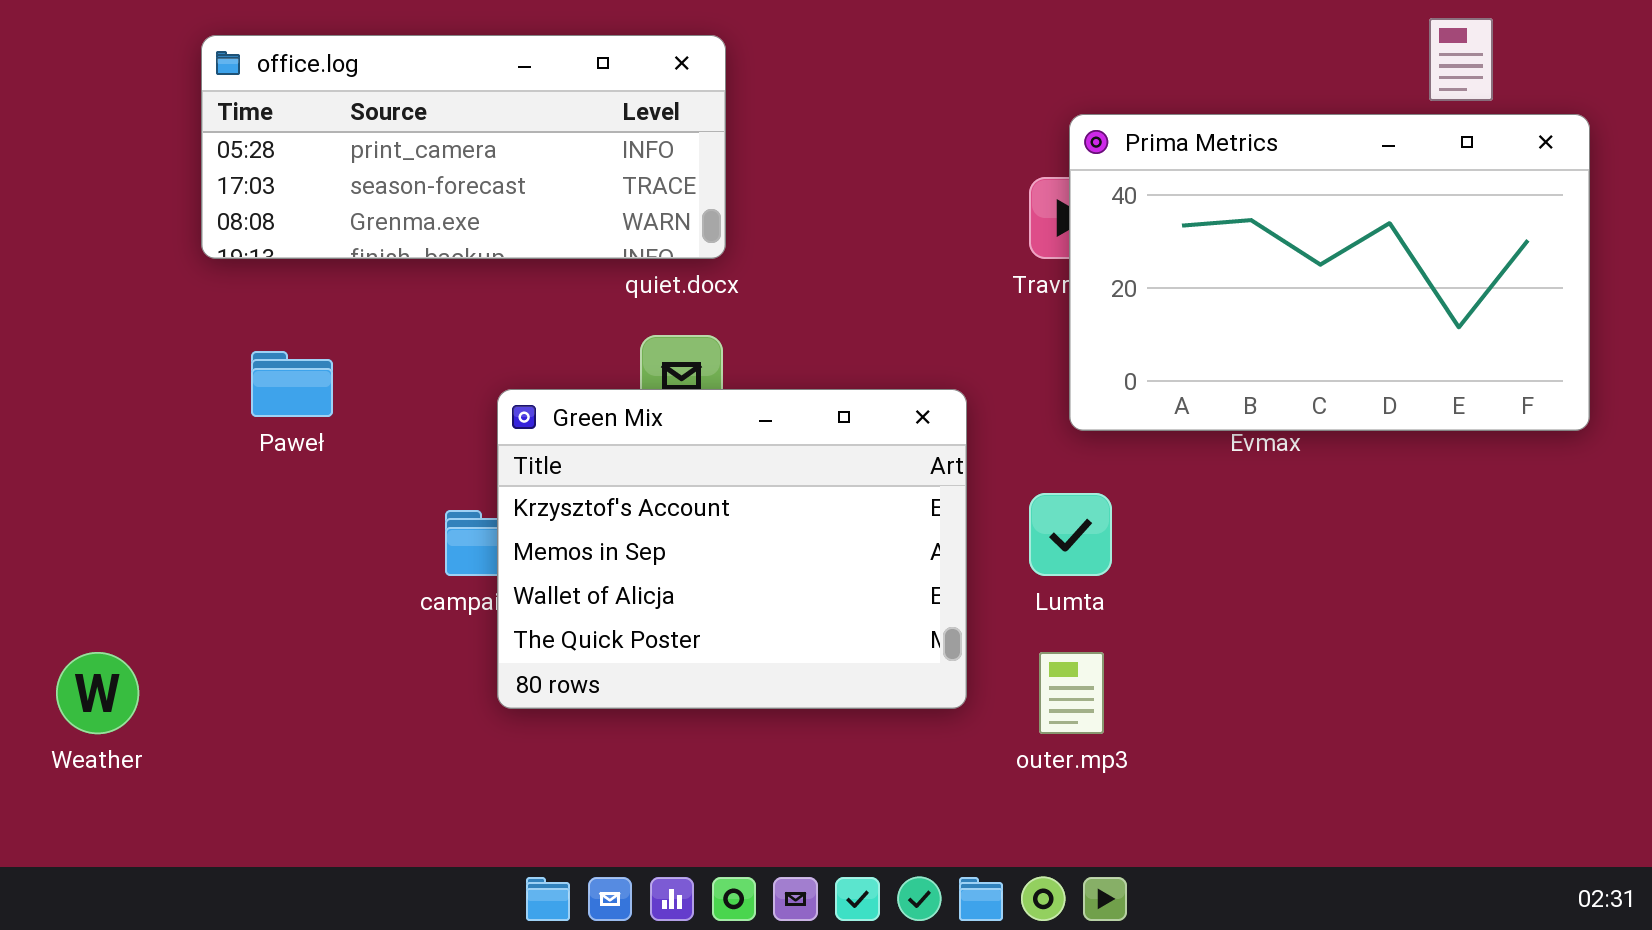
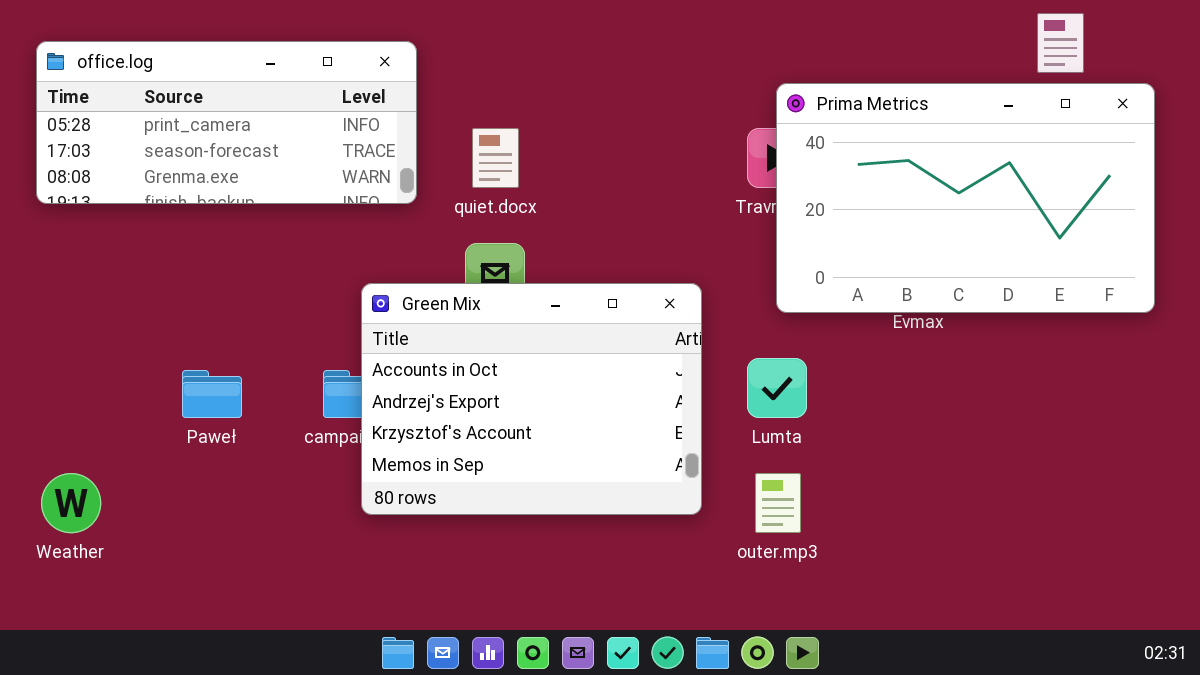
office.log: [201,35,726,259] -> [36,41,417,204], moved
Paweł: [251,351,333,417] -> [182,370,242,418], moved
Green Mix: [497,389,967,709] -> [361,283,702,515], scrolled up 2 rows

